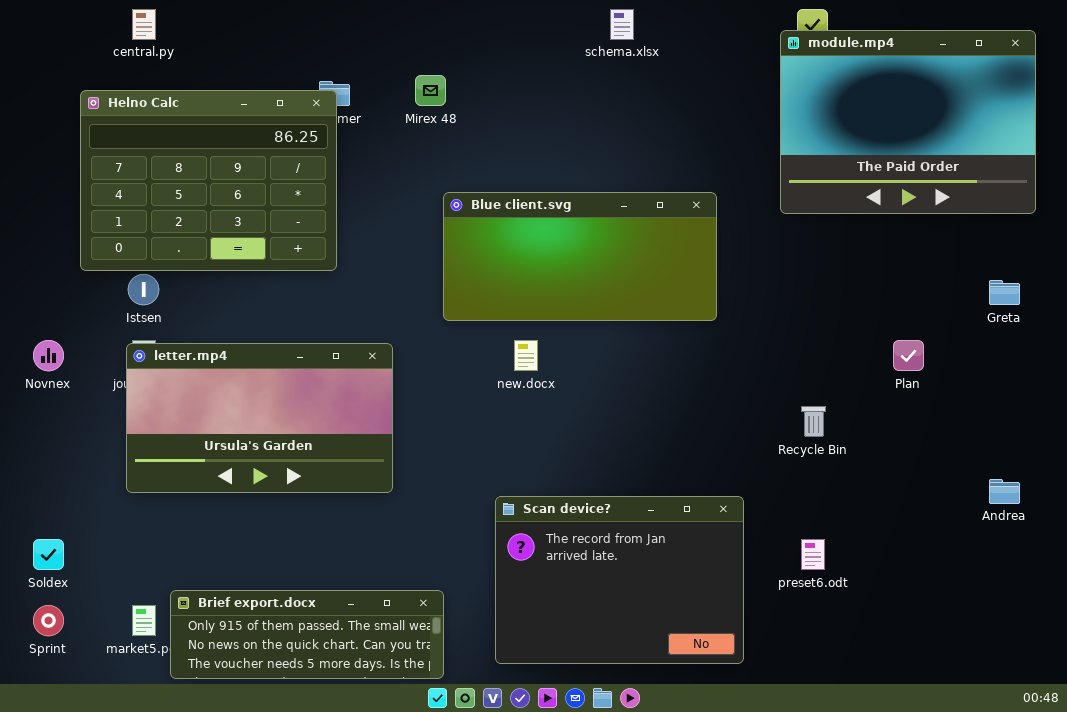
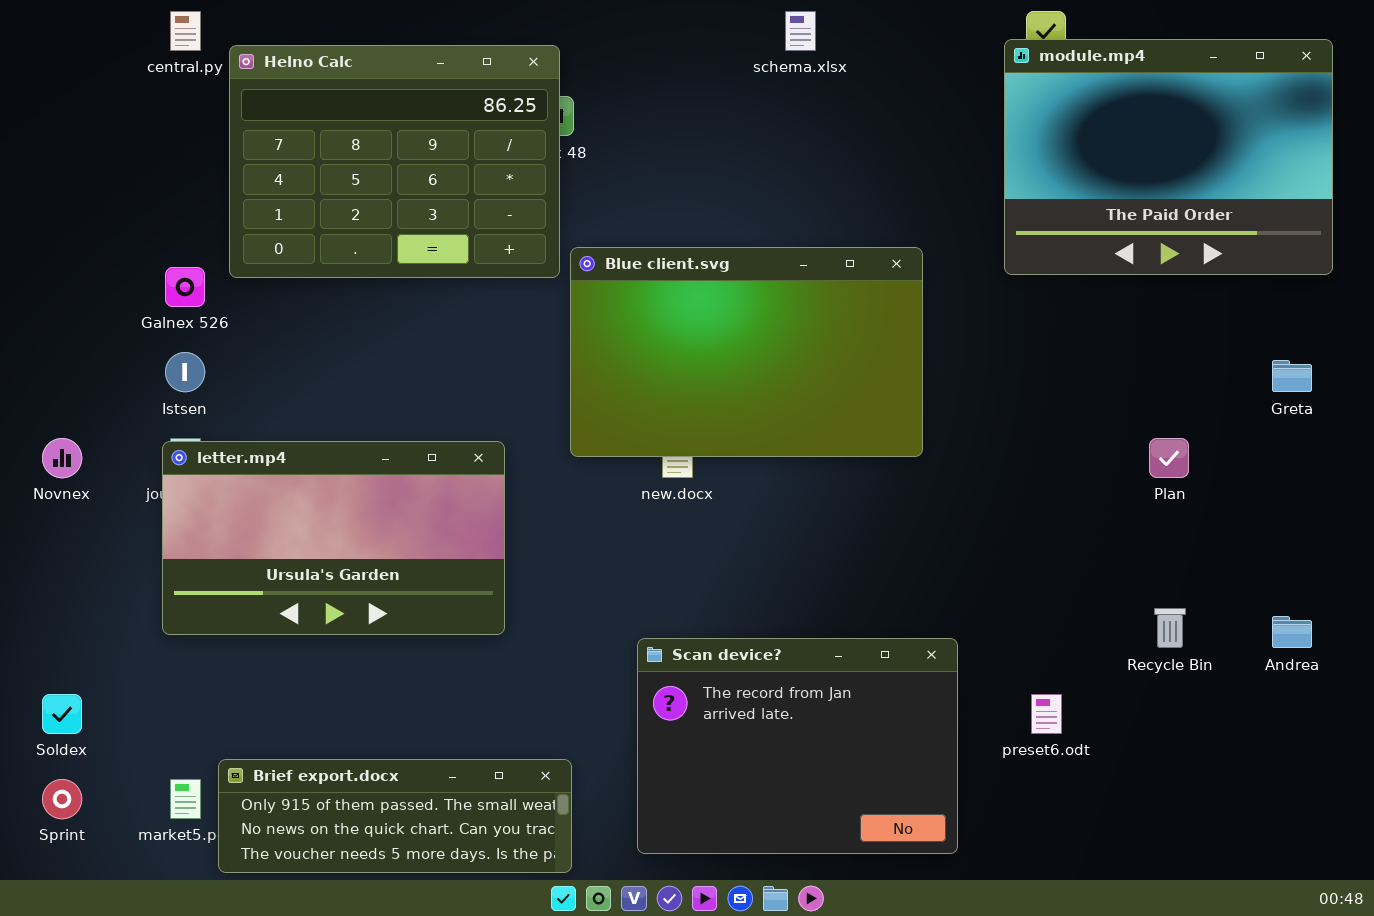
Helno Calc: [80,90,337,271] -> [229,45,560,278], moved
Blue client.svg: [443,192,717,321] -> [570,247,923,457], resized
Recycle Bin: [801,406,826,437] -> [1154,608,1186,648], moved

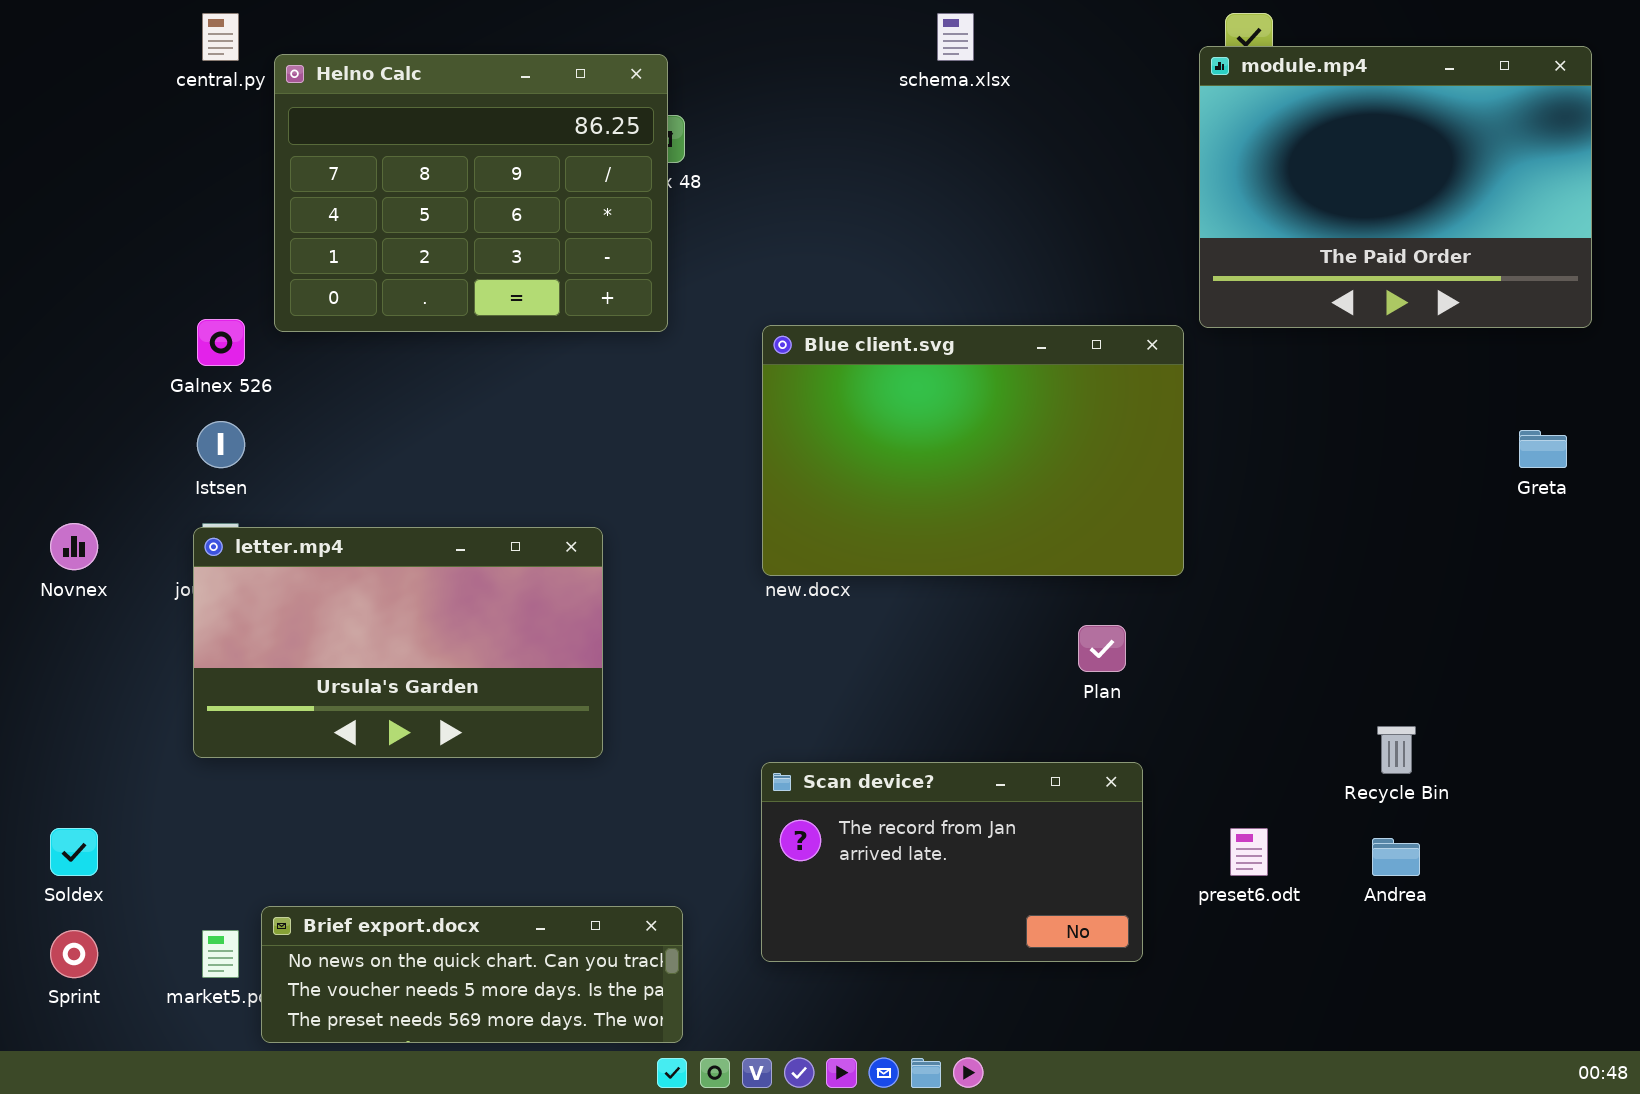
Blue client.svg: [570,247,923,457] -> [762,325,1184,576], moved
Plan: [1149,438,1189,478] -> [1078,625,1126,672], moved
Andrea: [1272,616,1312,648] -> [1372,838,1420,876], moved
Scan device?: [637,638,958,854] -> [761,762,1143,962], resized
Brief export.docx: [218,759,572,873] -> [261,906,683,1043], scrolled down 1 row

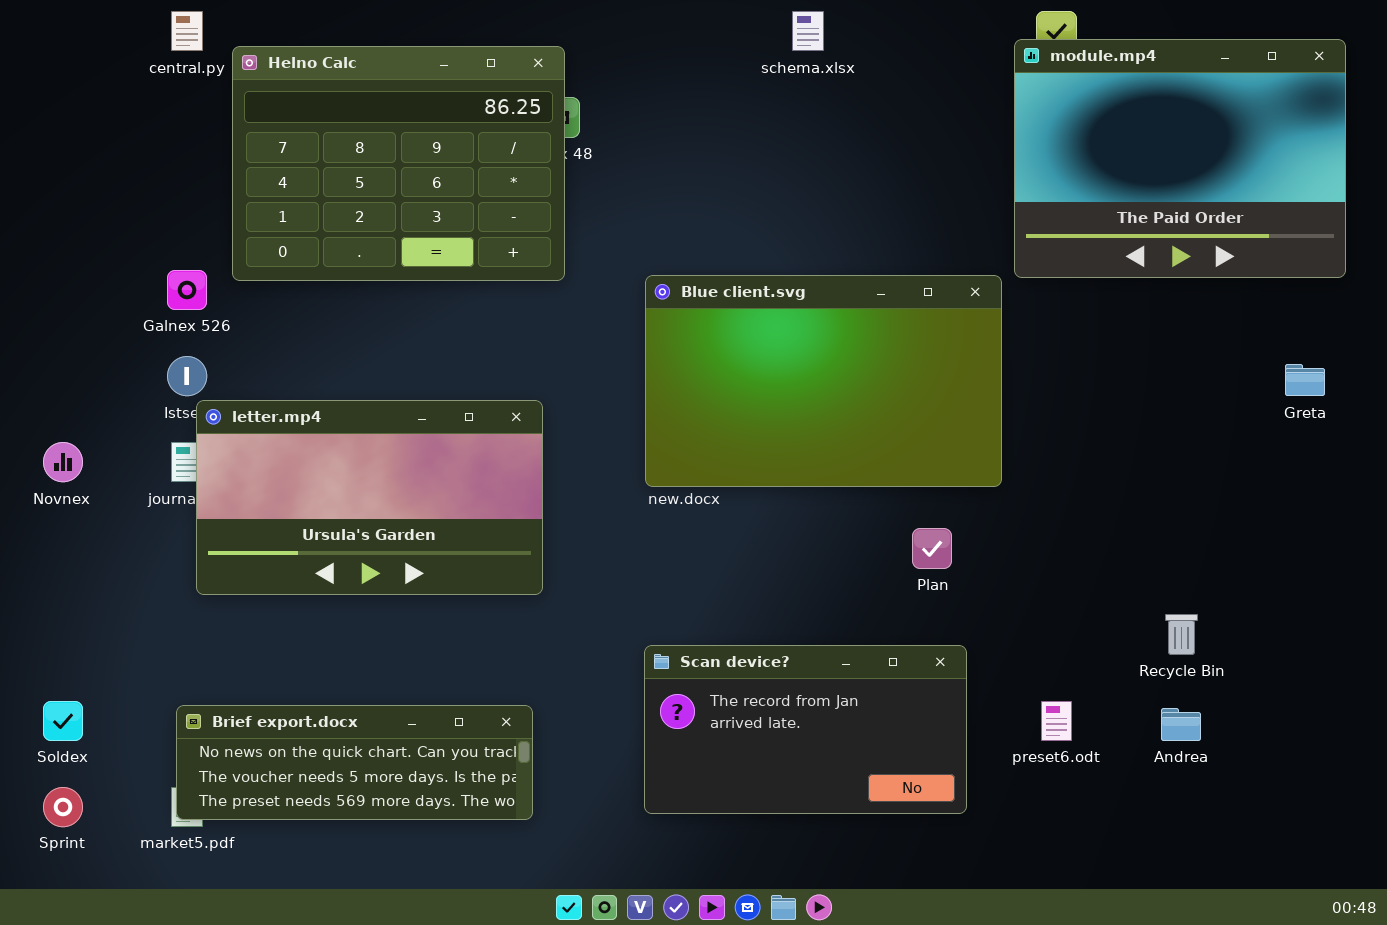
letter.mp4: [193,527,603,758] -> [196,400,543,595], moved
Brief export.docx: [261,906,683,1043] -> [176,705,533,820], moved

